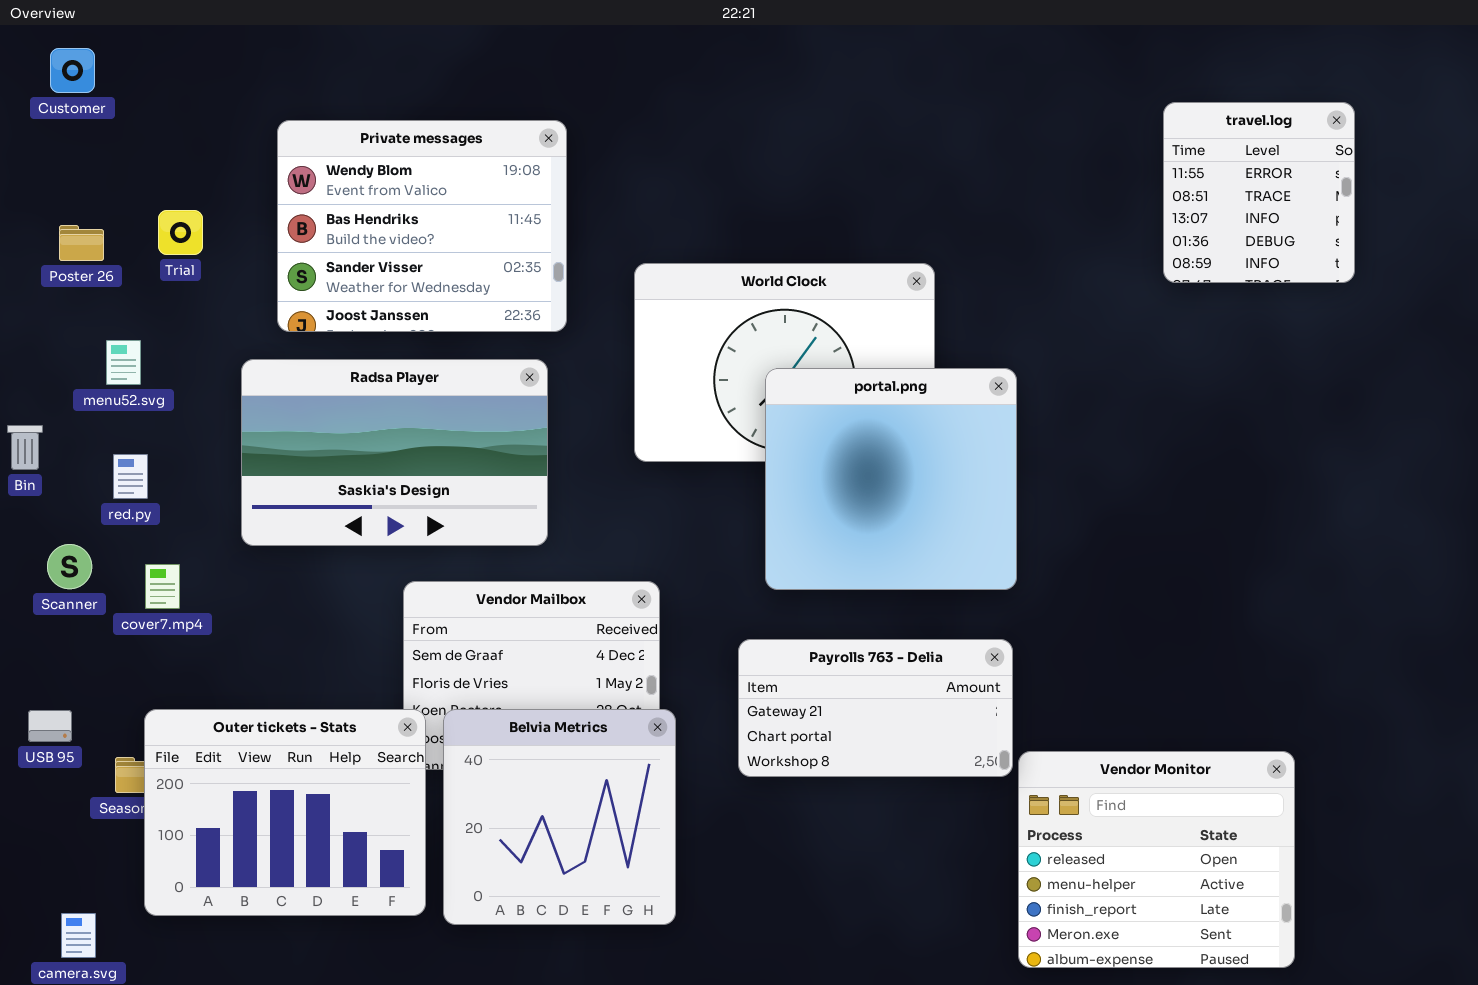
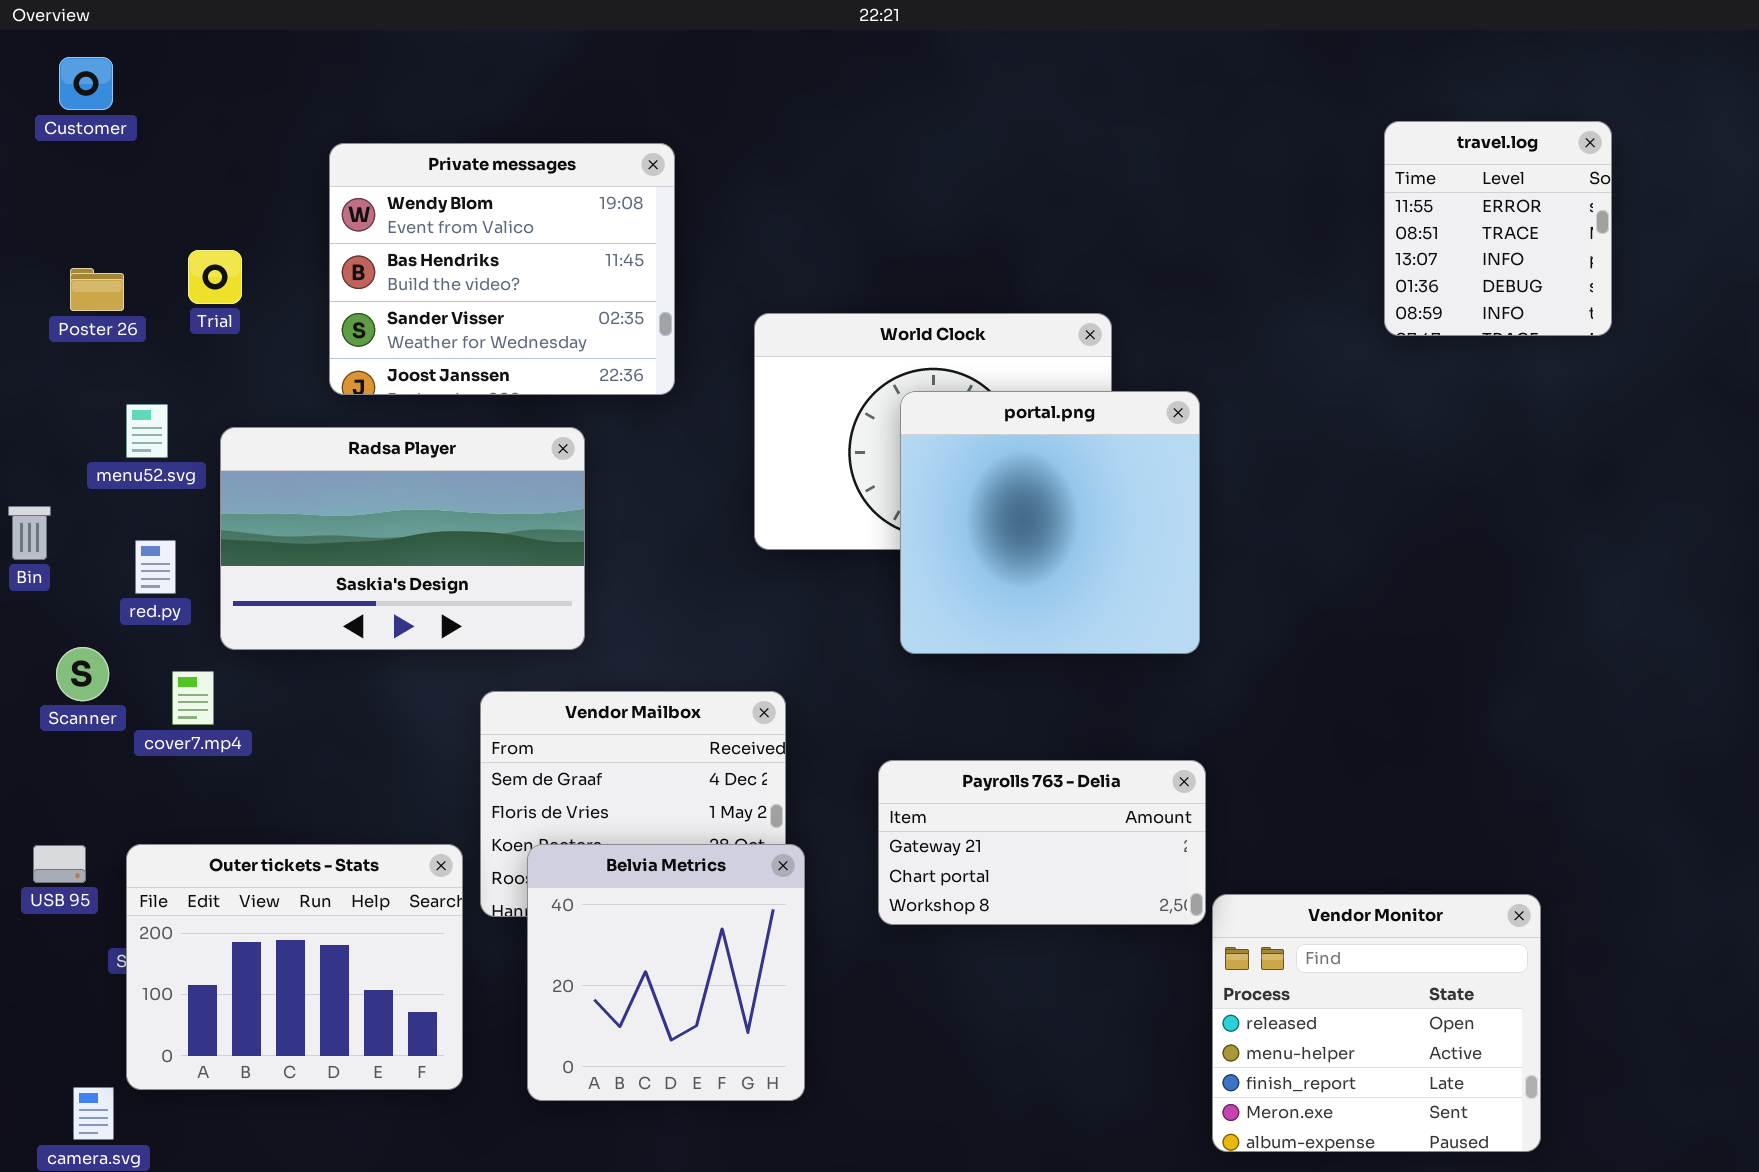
Radsa Player: [241,359,548,546] -> [220,427,585,650], moved
portal.png: [765,368,1017,590] -> [900,391,1200,654], moved
Outer tickets - Stats: [144,709,426,916] -> [126,844,463,1090], moved

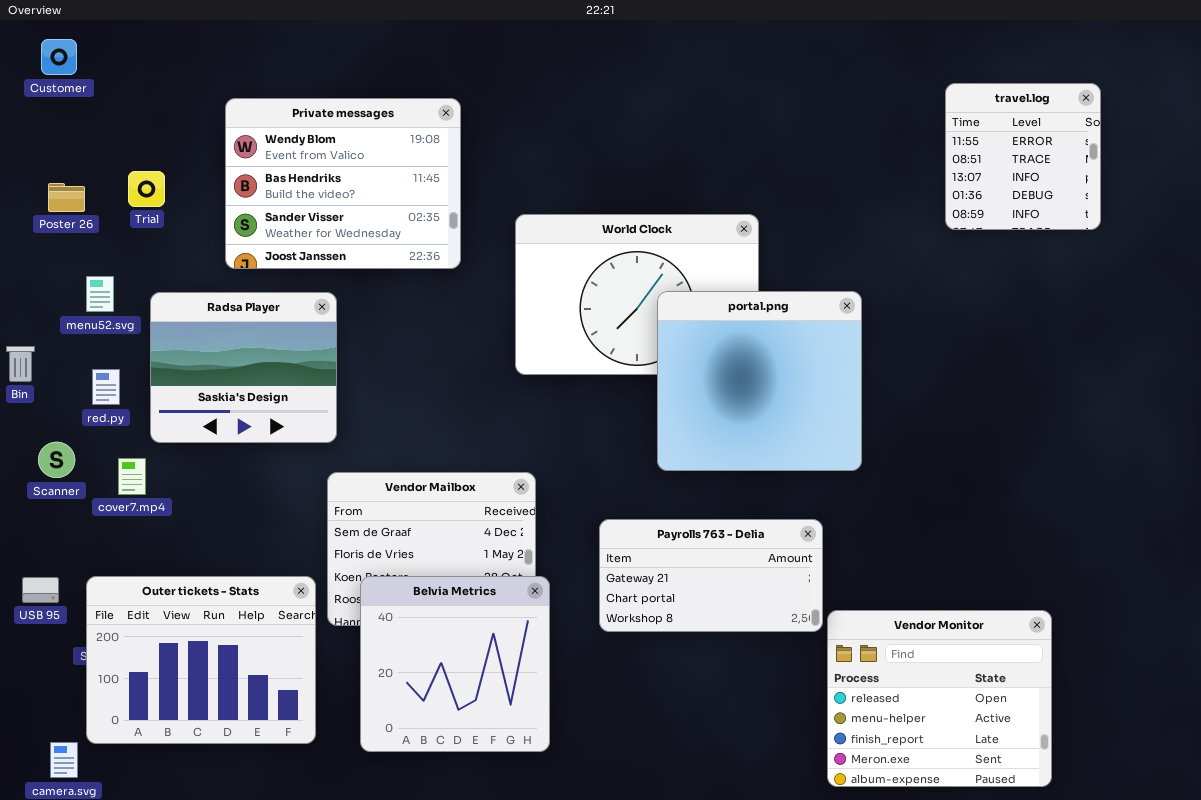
portal.png: [900,391,1200,654] -> [657,291,862,471], moved
Radsa Player: [220,427,585,650] -> [150,292,337,443], resized

